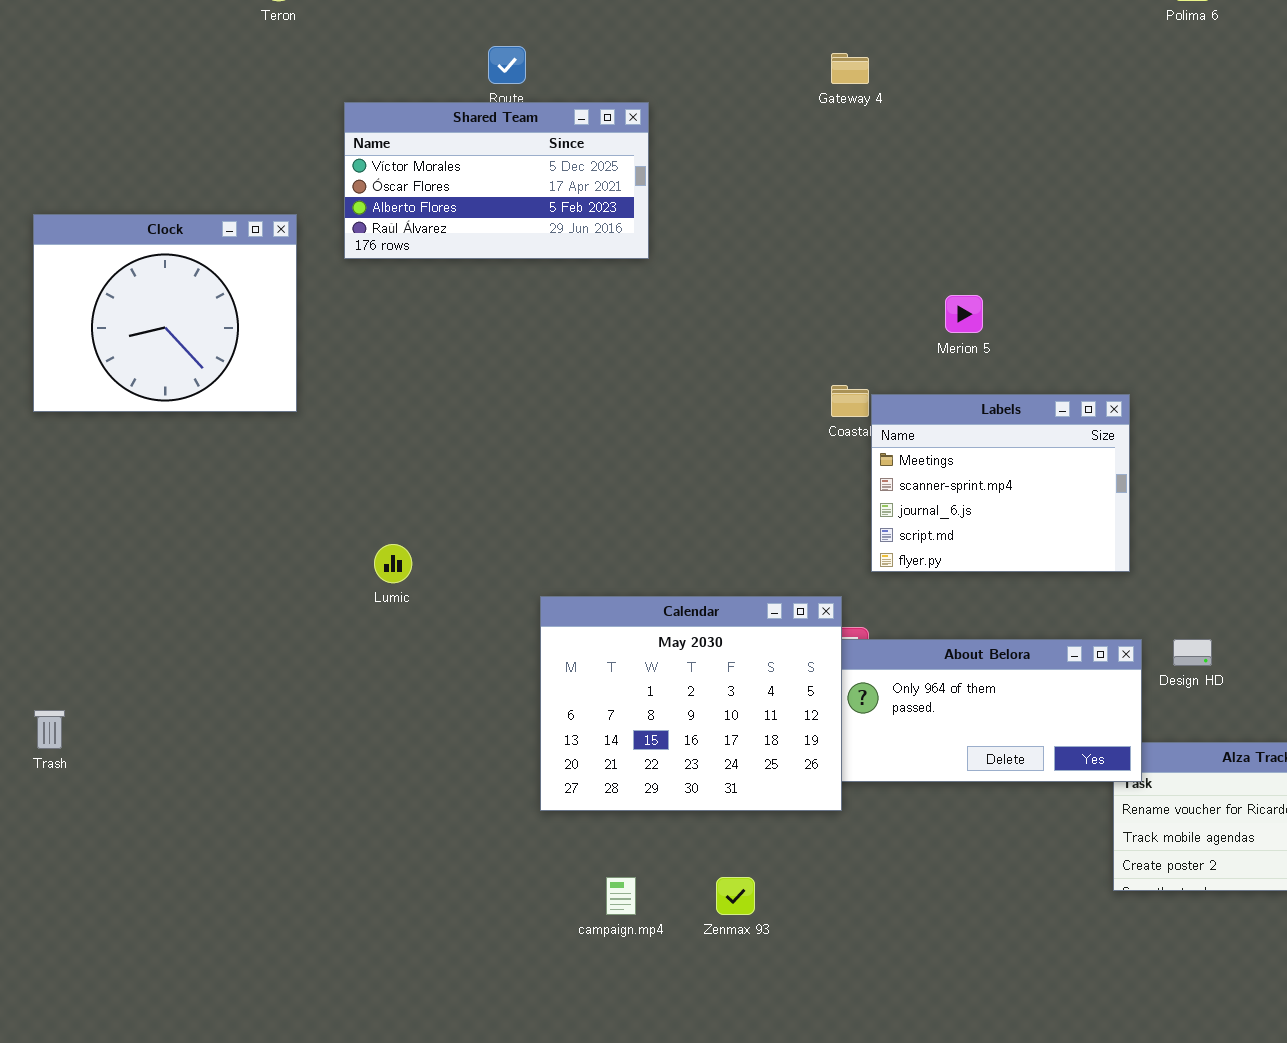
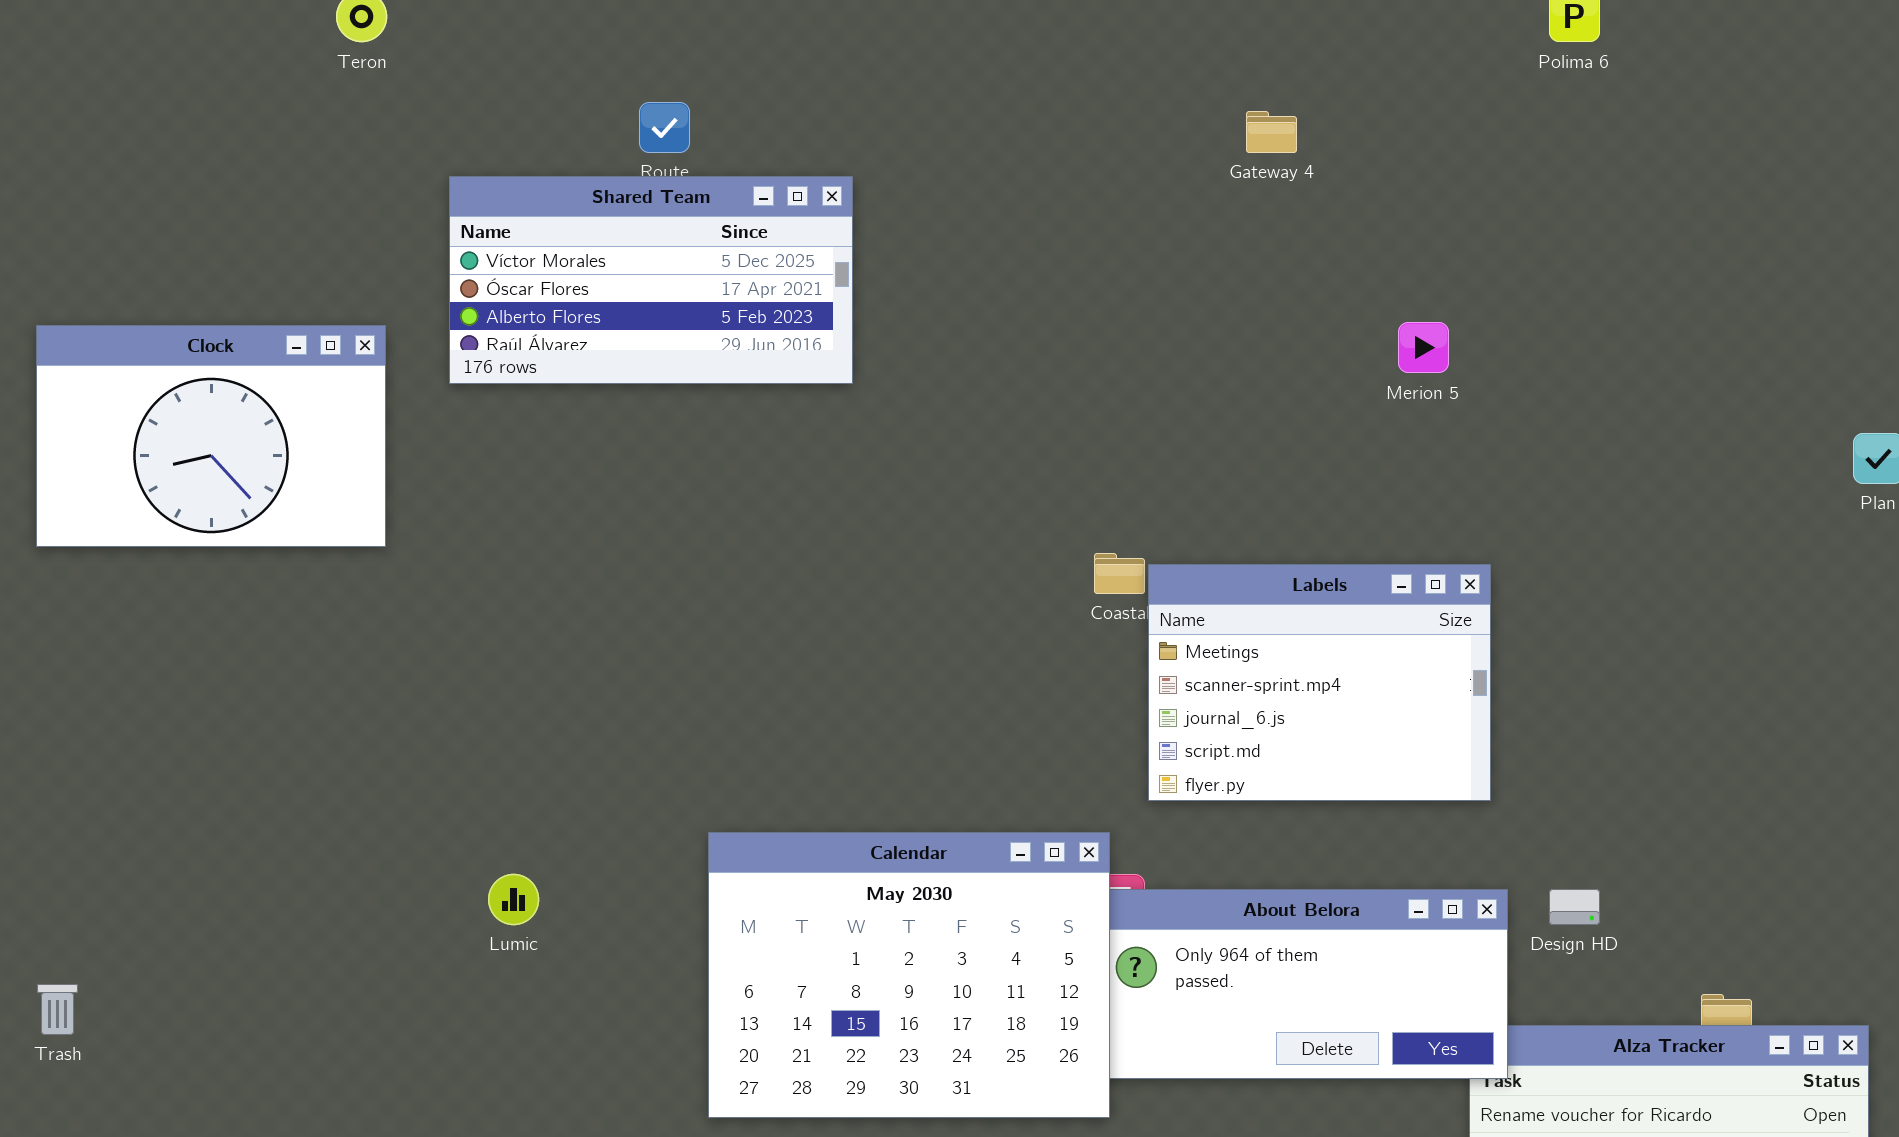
Gateway 4: [831,53,869,84] -> [1246,111,1297,153], moved
Clock: [33,214,297,412] -> [36,325,386,547], resized
Merion 5: [945,295,983,333] -> [1398,322,1449,373], moved
Lumic: [374,544,412,583] -> [488,874,539,925], moved

